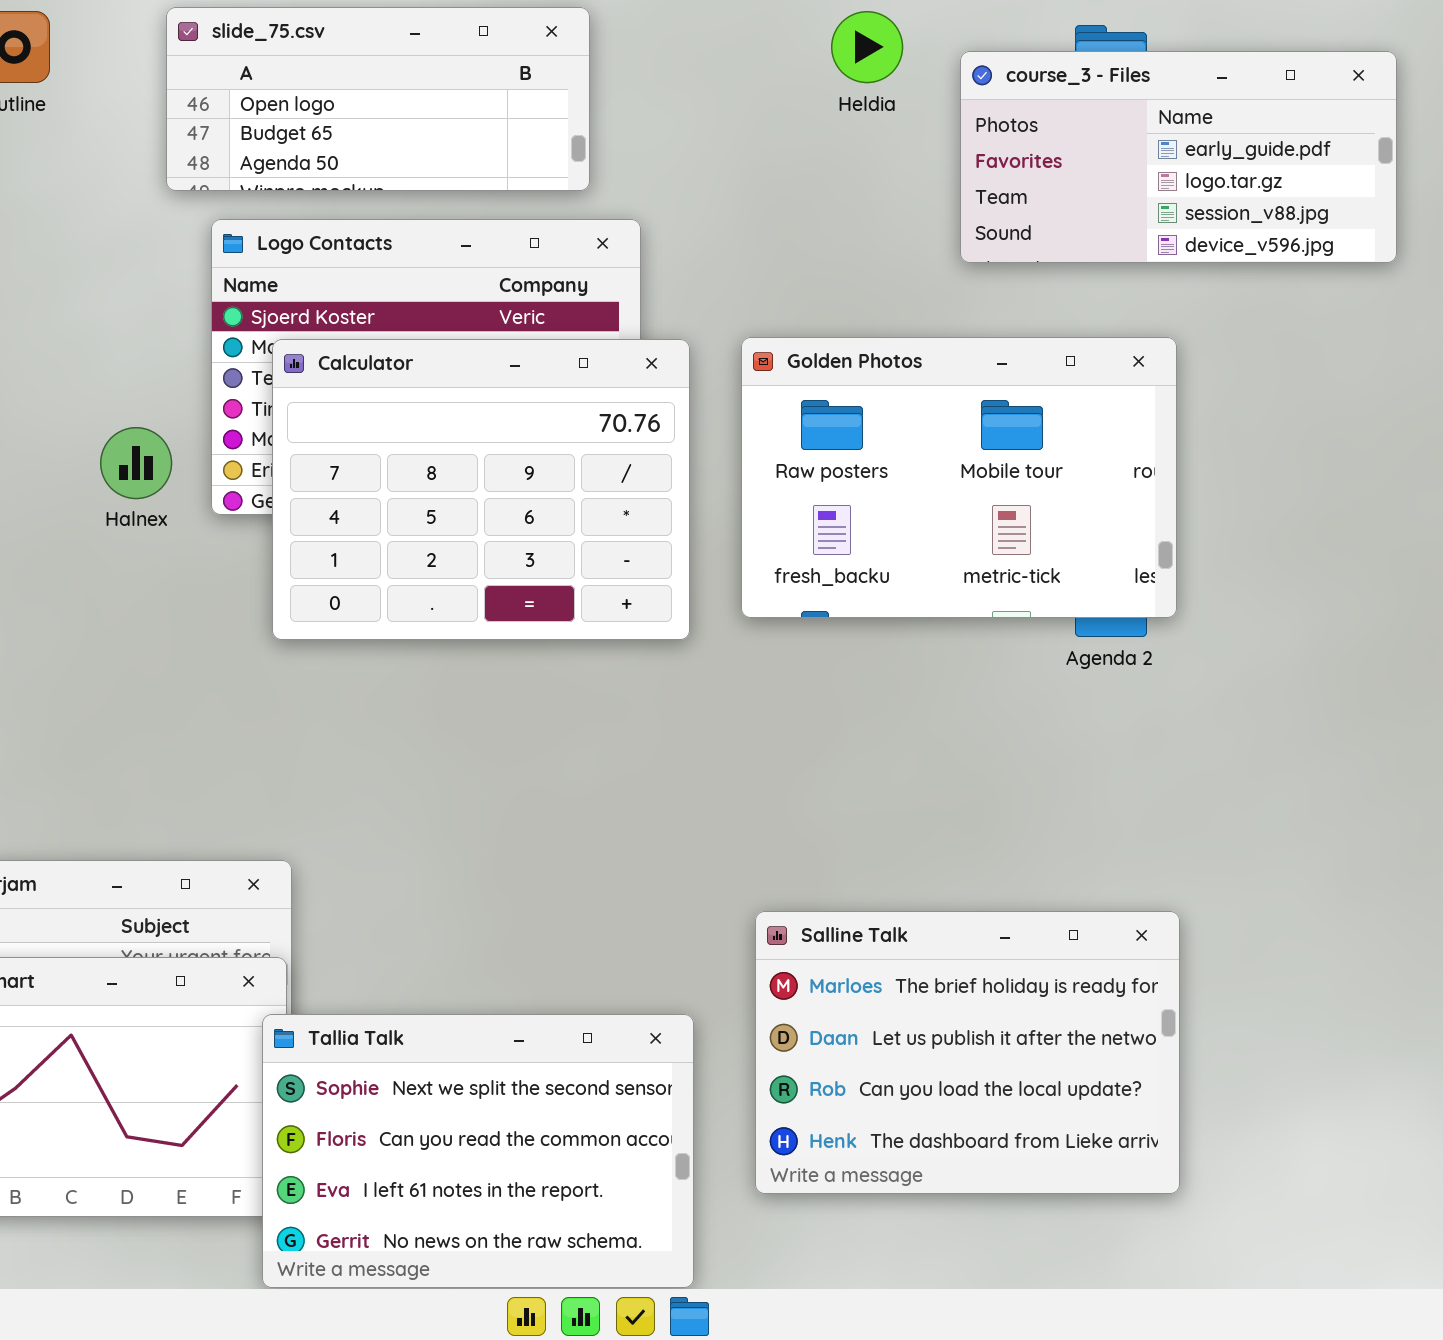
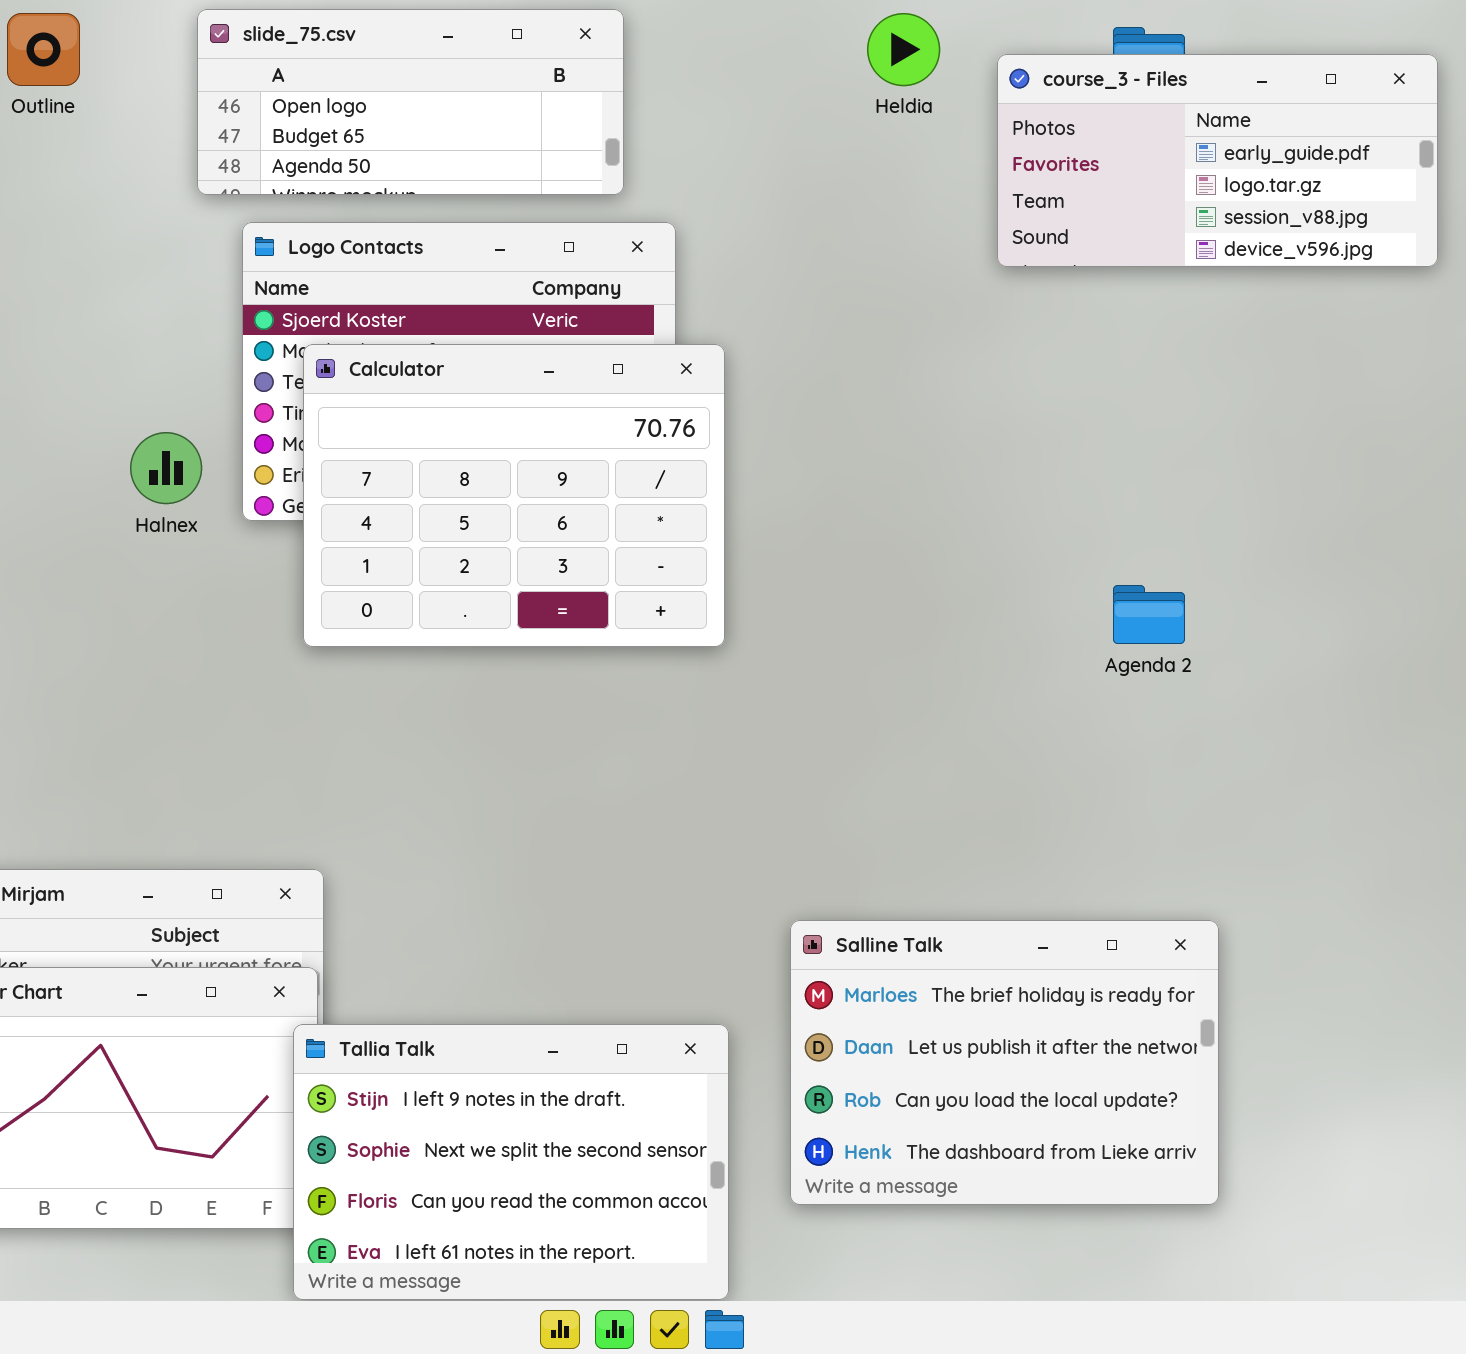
Golden Photos: [741,337,1177,618] -> none, closed
Tallia Talk: [262,1014,694,1288] -> [293,1024,729,1300], scrolled up 1 row

